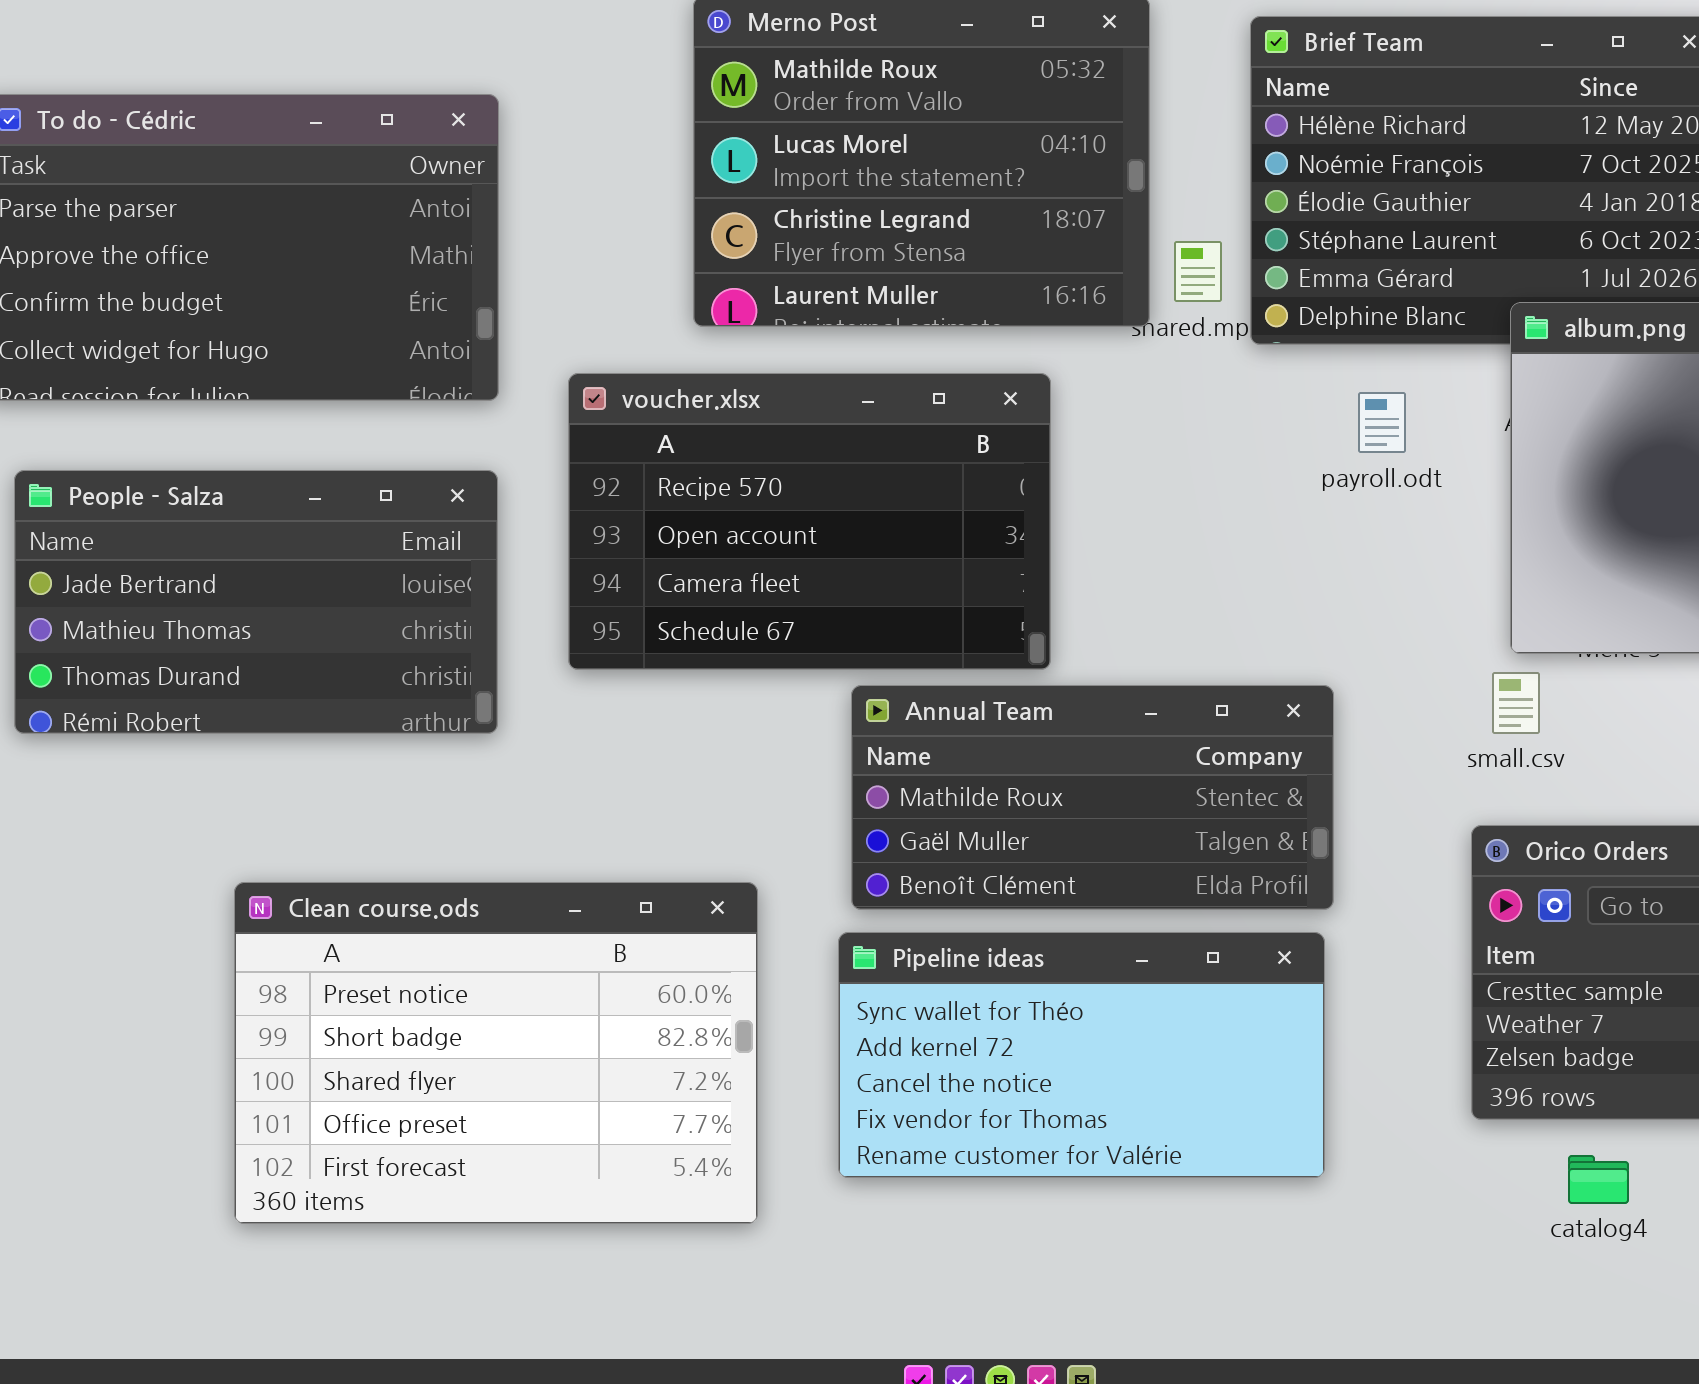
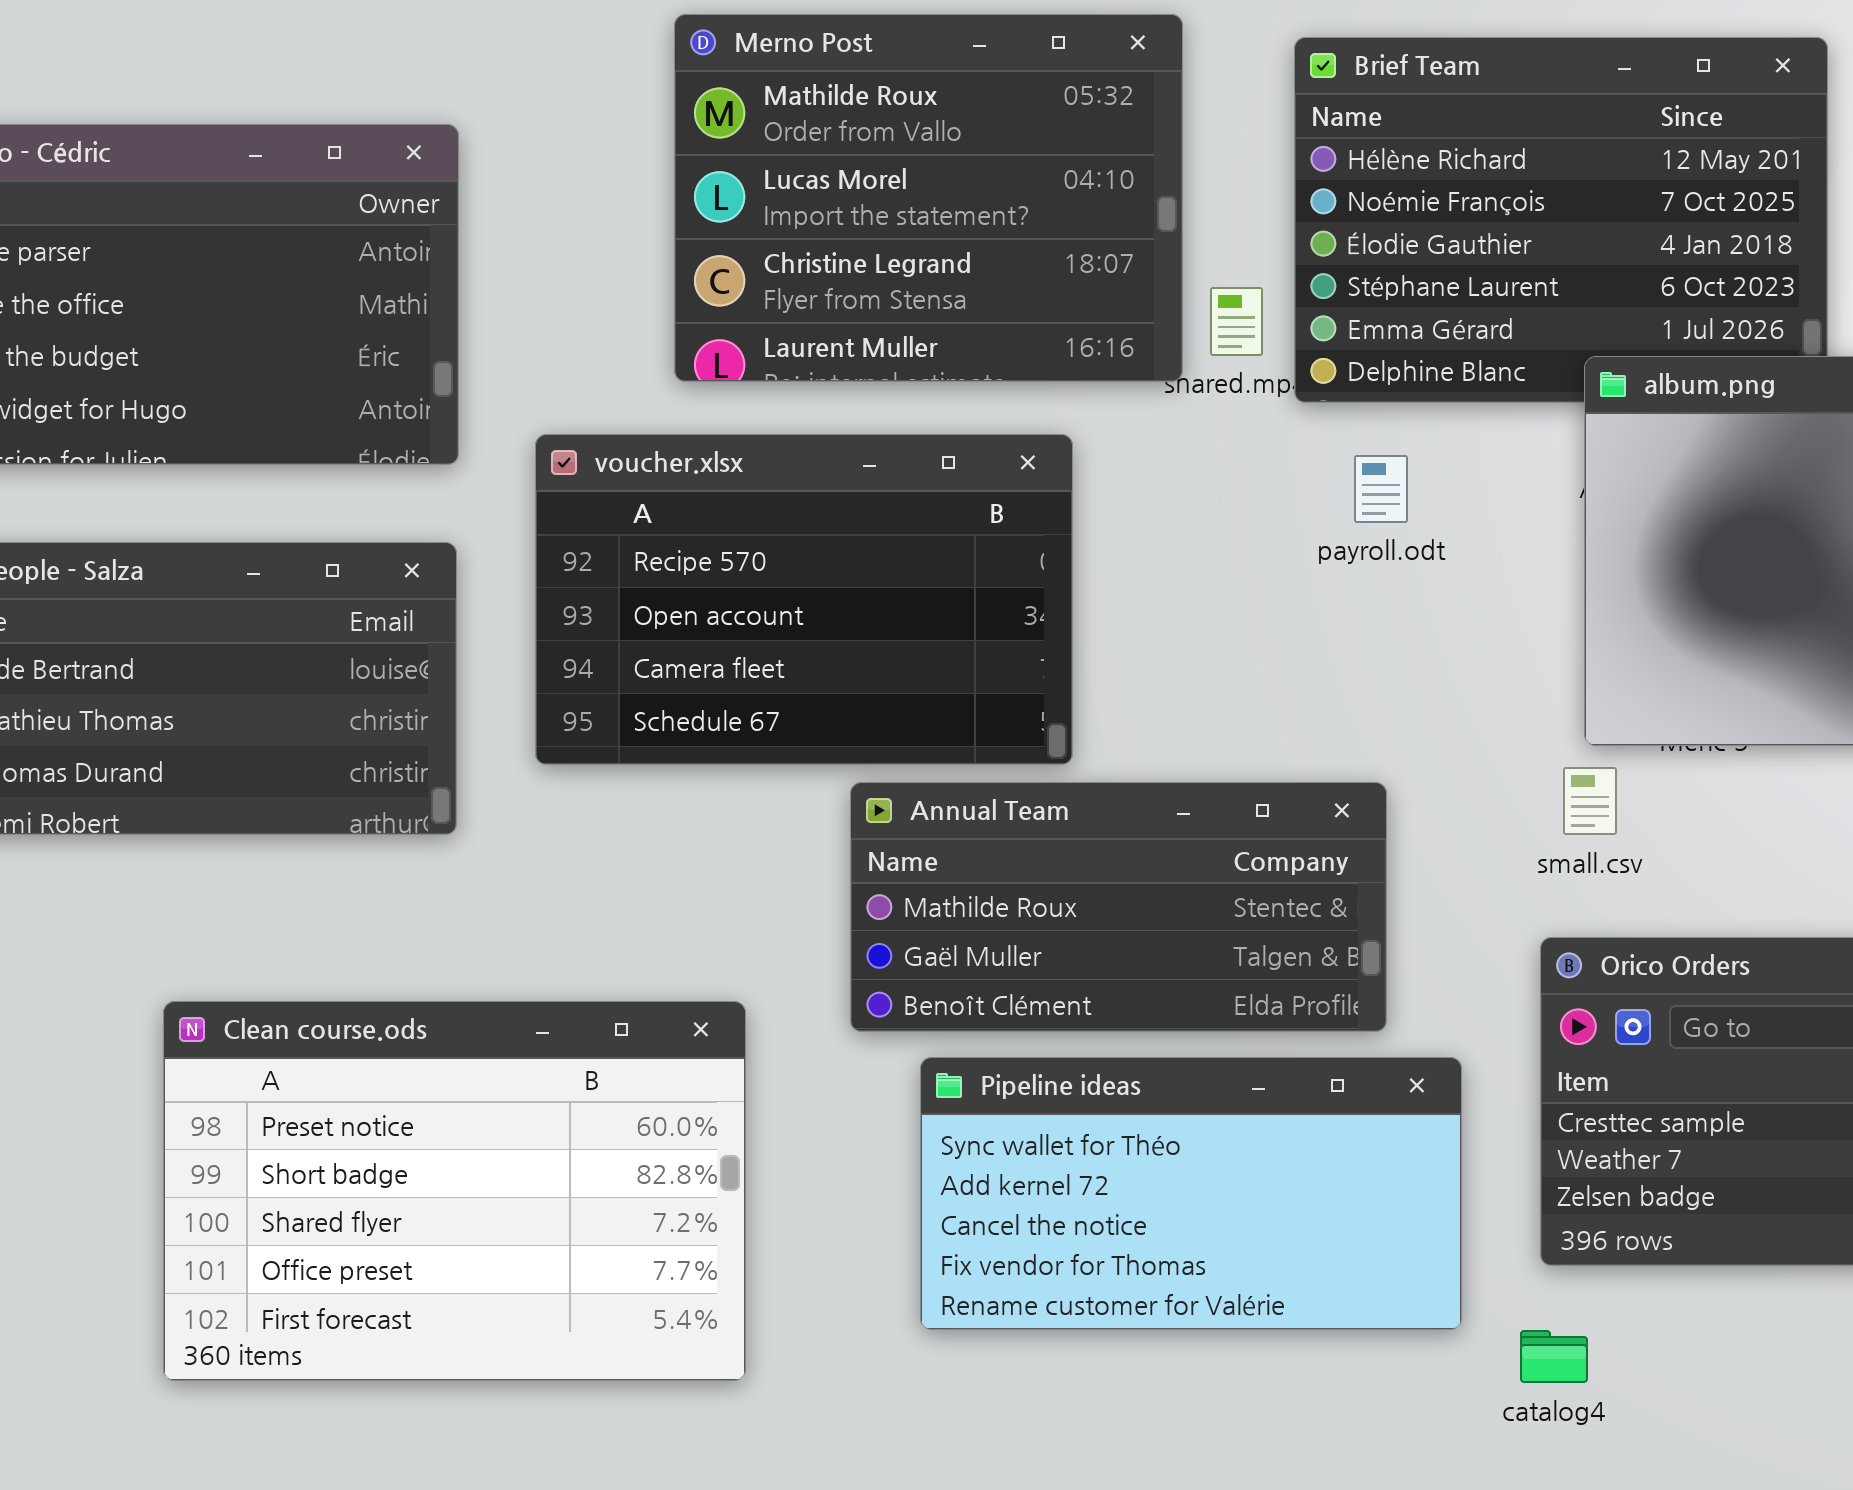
payroll.odt: [1358,392,1406,453] -> [1354,455,1408,523], moved
Pipeline ideas: [838,932,1325,1178] -> [920,1057,1462,1330], moved
catalog4: [1568,1155,1629,1204] -> [1520,1330,1588,1383], moved

